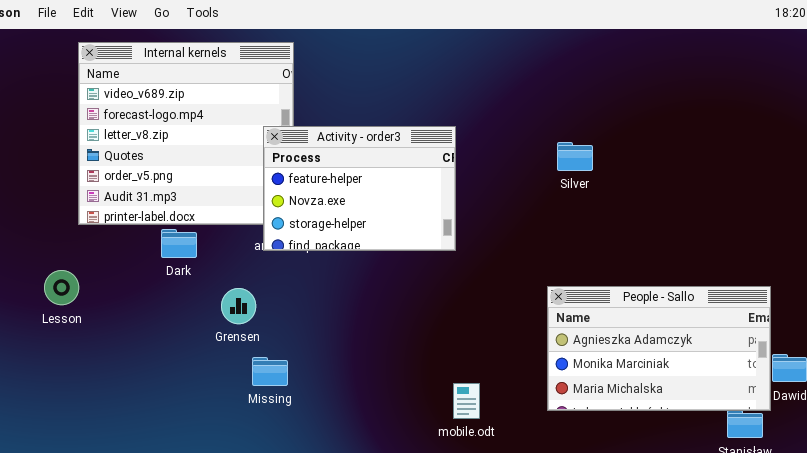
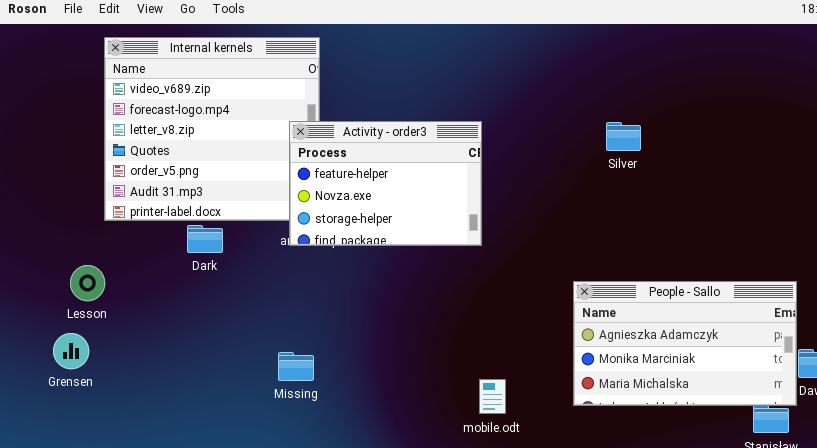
Silver: [557,142,593,171] -> [606,122,641,151], moved
Grensen: [221,288,256,324] -> [53,333,89,369], moved

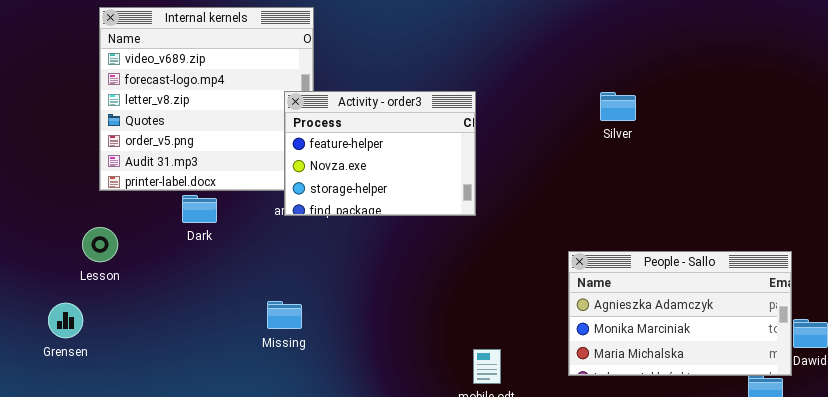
Lesson: [70,265,105,301] -> [82,227,118,262], moved
Missing: [278,352,314,381] -> [267,301,302,329], moved

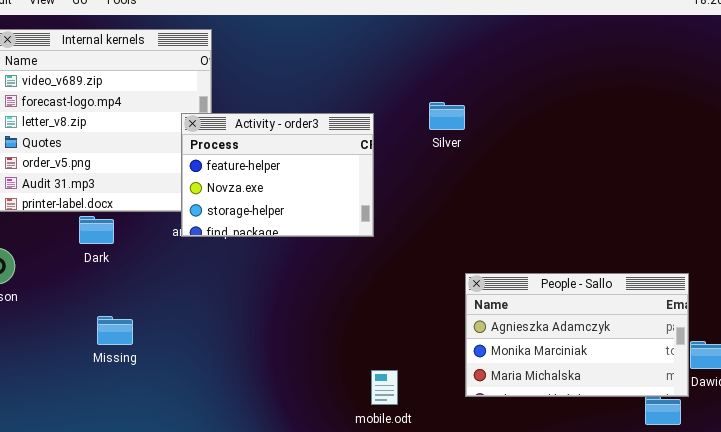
Silver: [600,92,636,121] -> [429,102,465,130], moved
Missing: [267,301,302,329] -> [97,316,133,345], moved

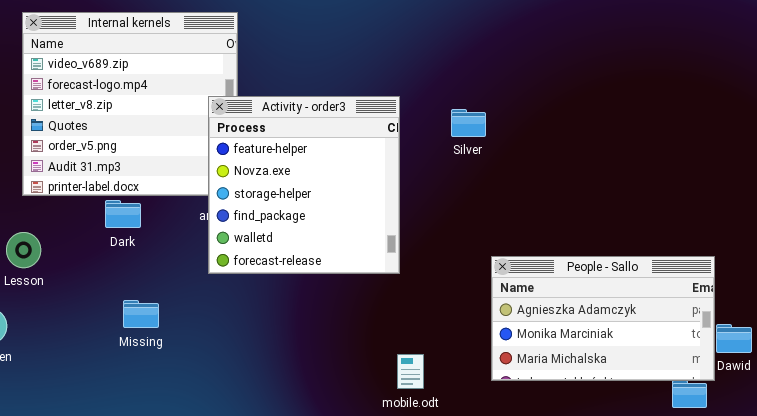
Silver: [429,102,465,130] -> [451,109,486,137], moved
Activity - order3: [181,113,374,237] -> [208,96,400,274], resized

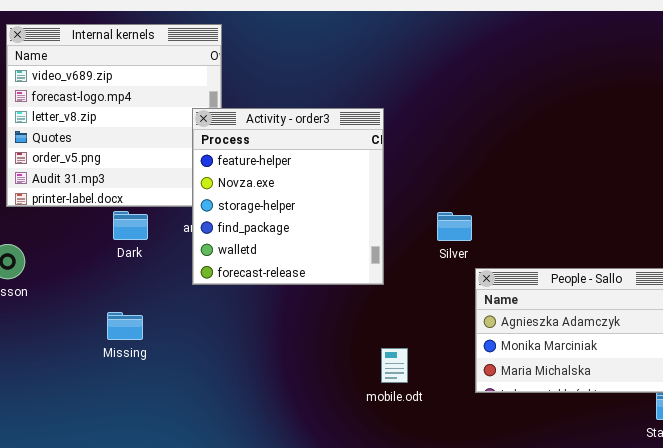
Silver: [451,109,486,137] -> [437,212,472,241], moved
Dark: [105,200,141,228] -> [113,211,148,240], moved
mobile.odt: [397,354,424,389] -> [381,348,408,383], moved

